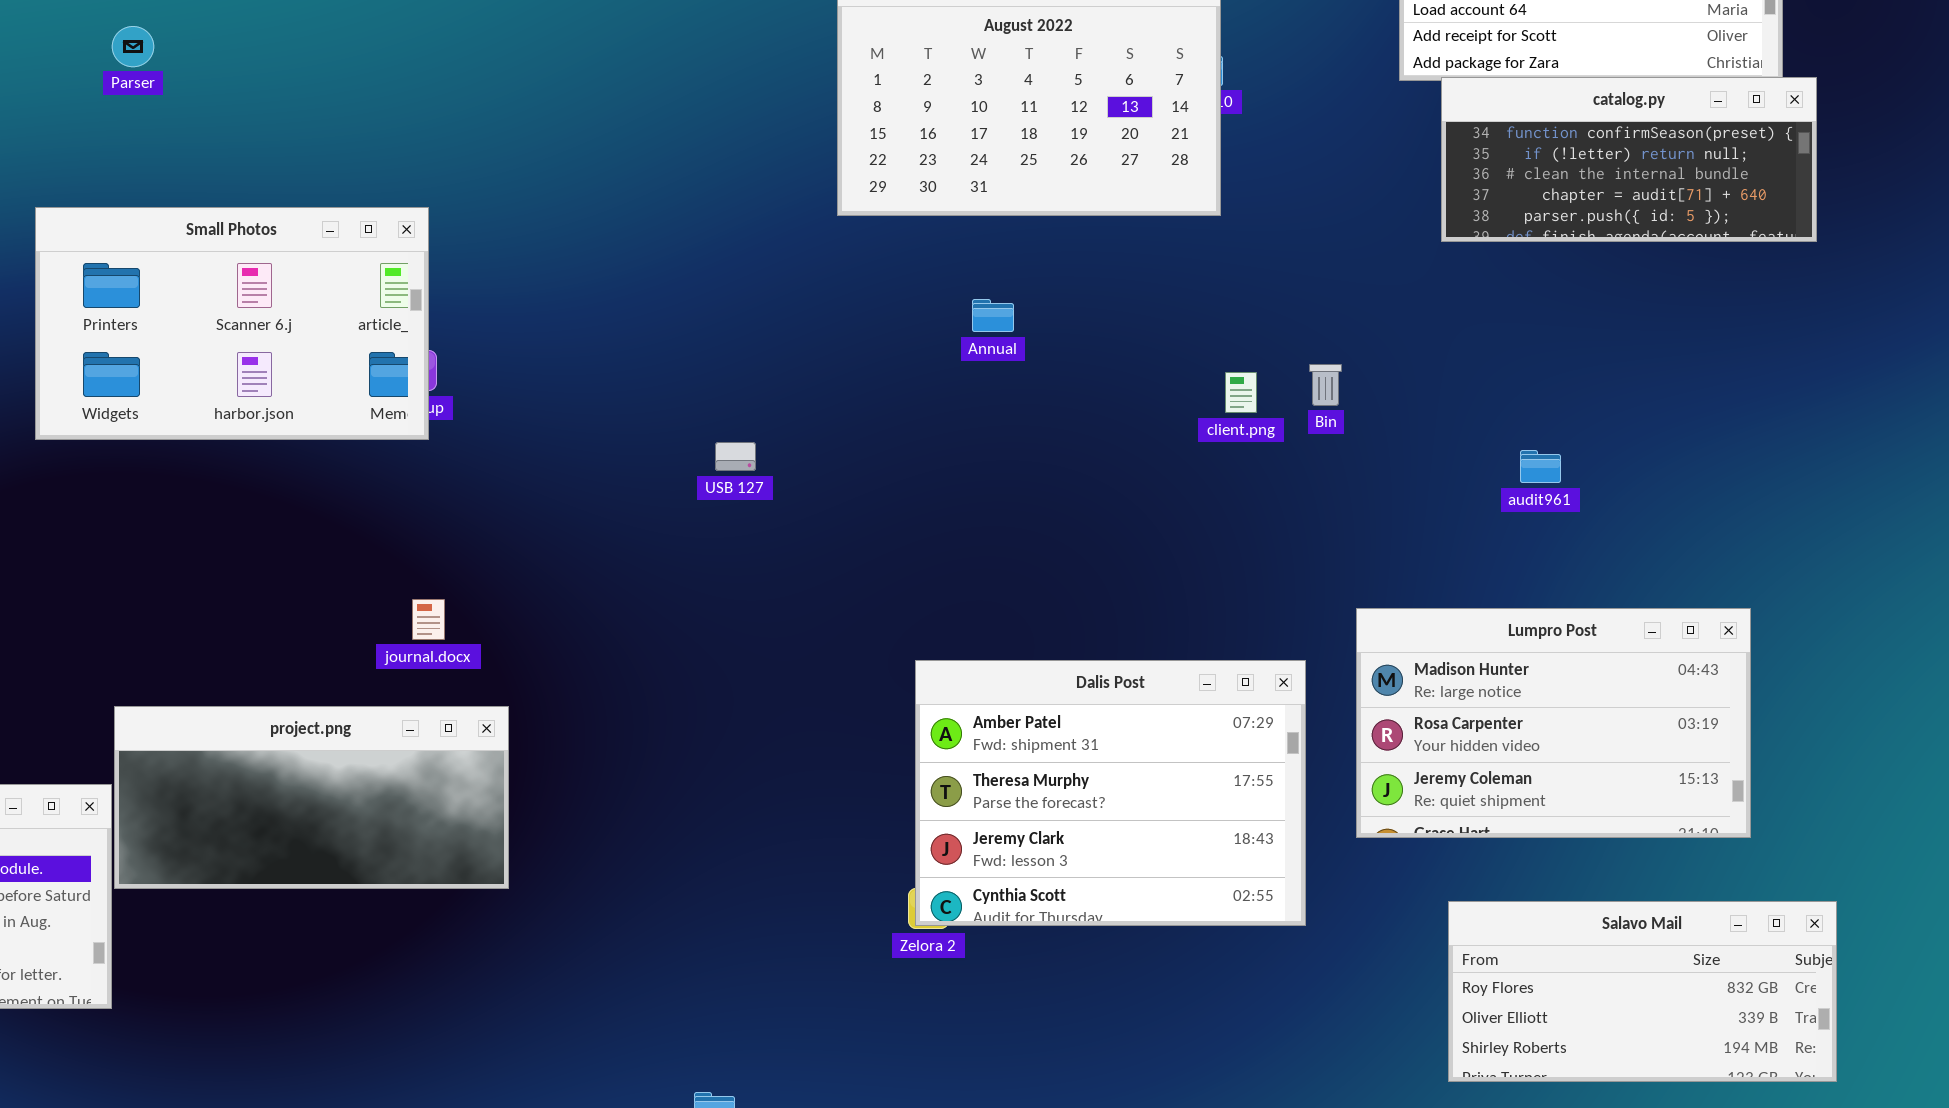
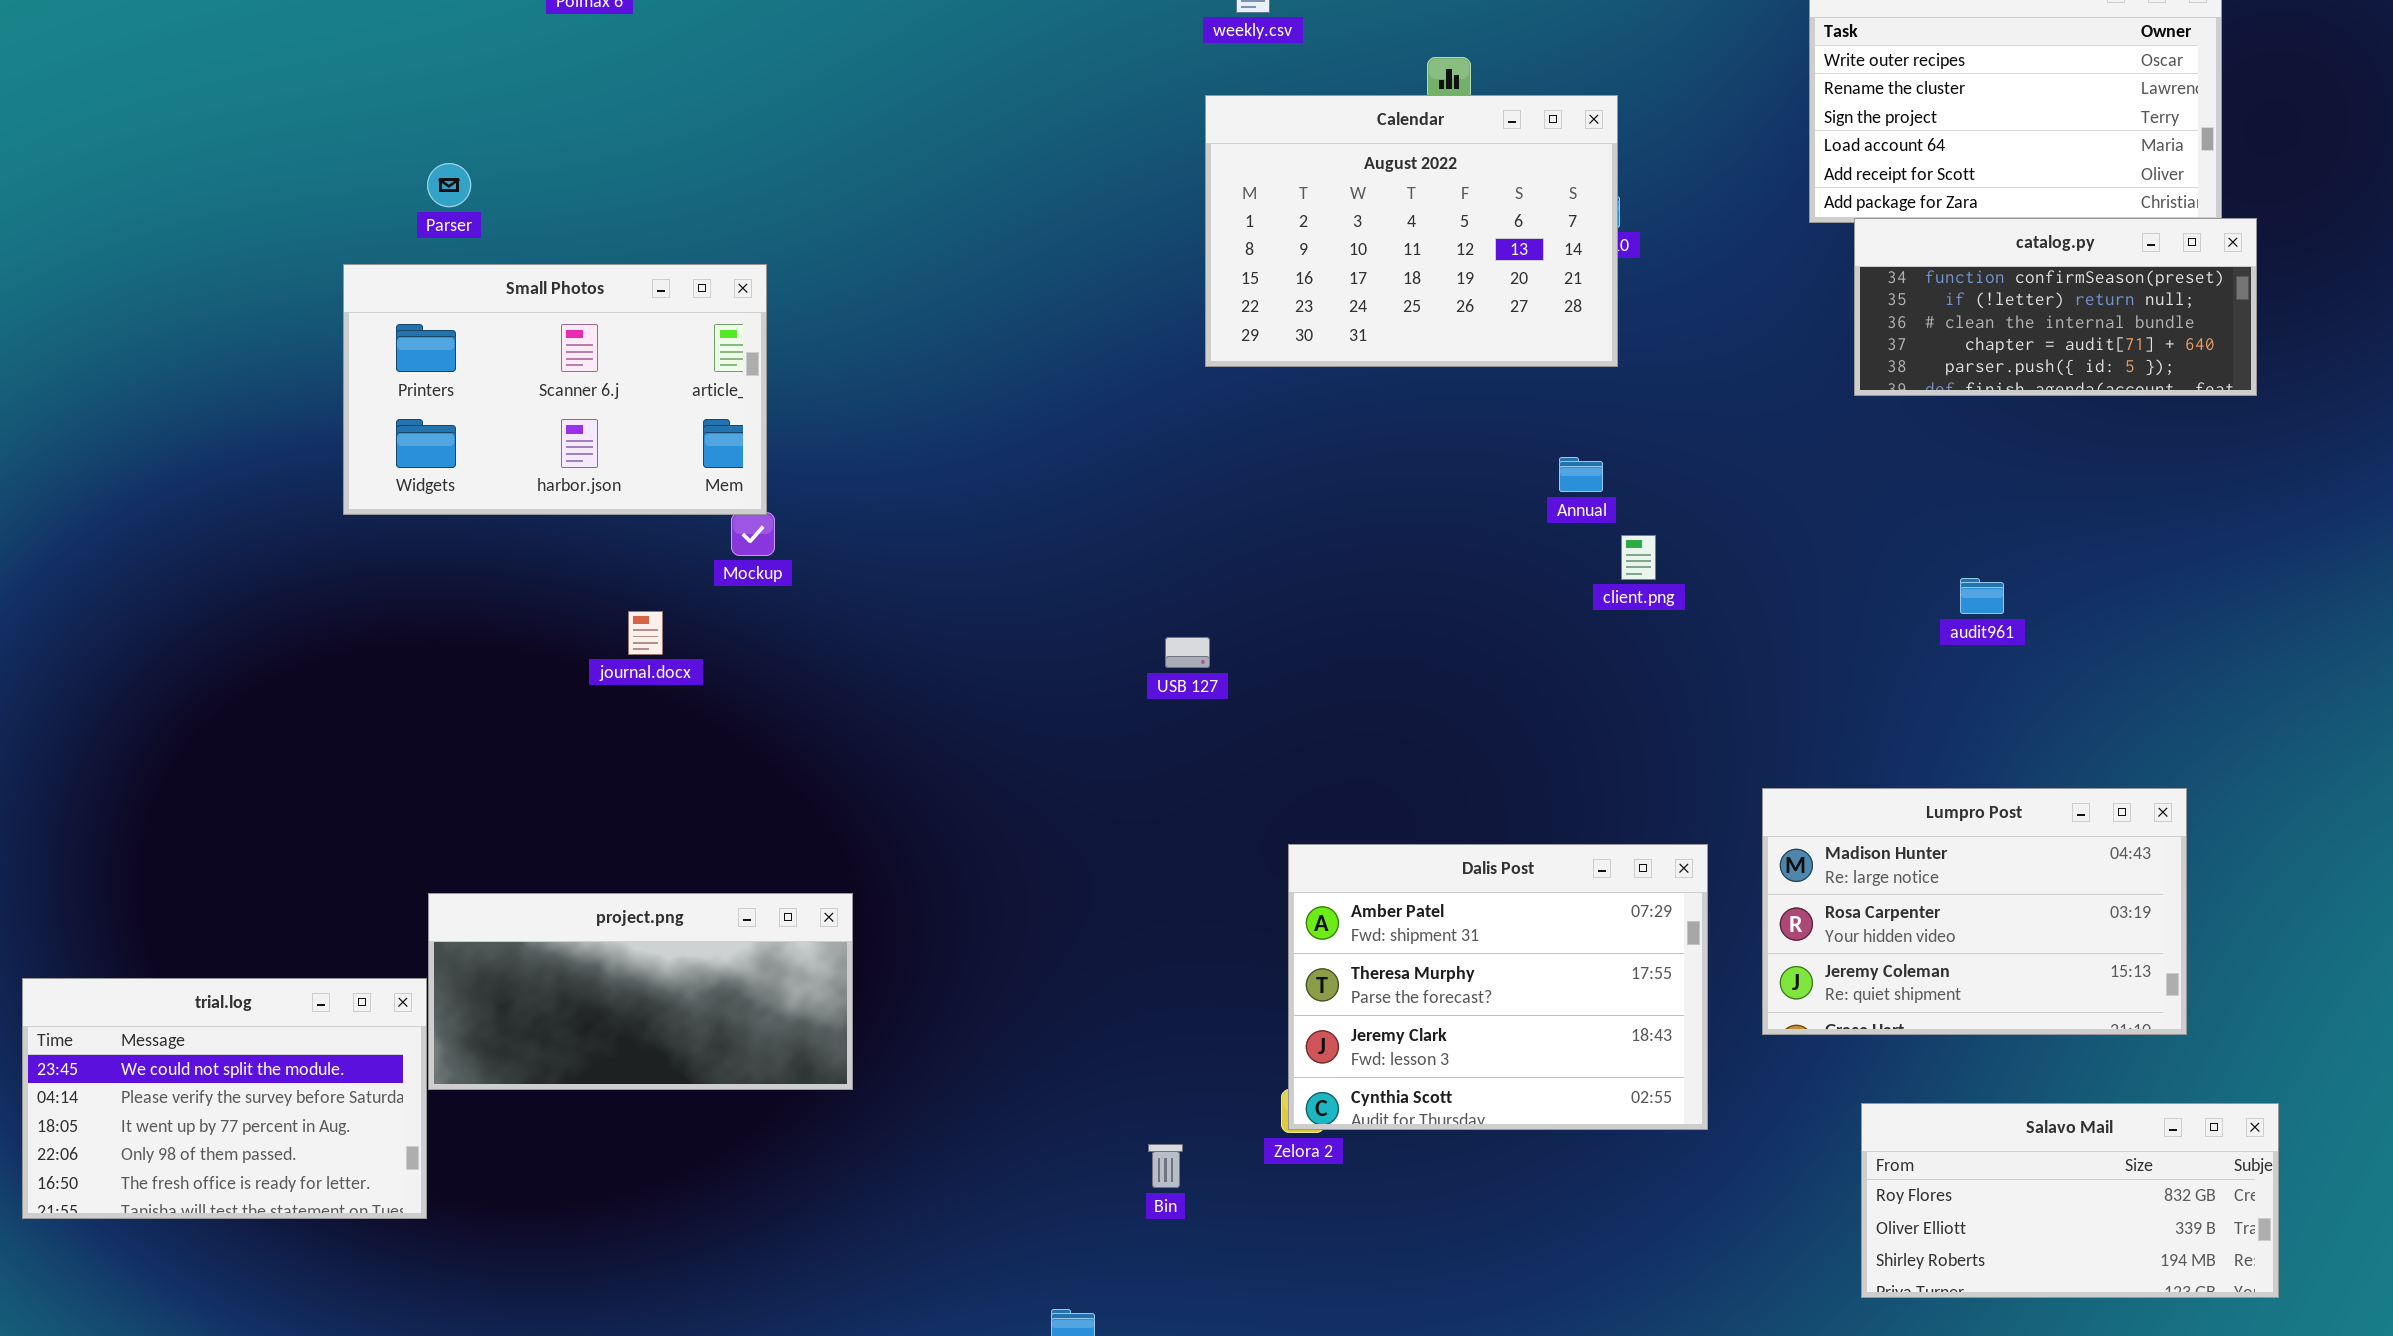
Small Photos: [35,207,429,440] -> [343,264,767,515], moved
Annual: [972,299,1014,332] -> [1559,457,1603,492], moved
Bin: [1309,364,1342,406] -> [1148,1144,1183,1188], moved
USB 127: [715,442,756,471] -> [1165,637,1210,668], moved
audit961: [1520,450,1561,483] -> [1960,578,2004,614], moved
journal.docx: [412,599,445,640] -> [628,611,663,655], moved

